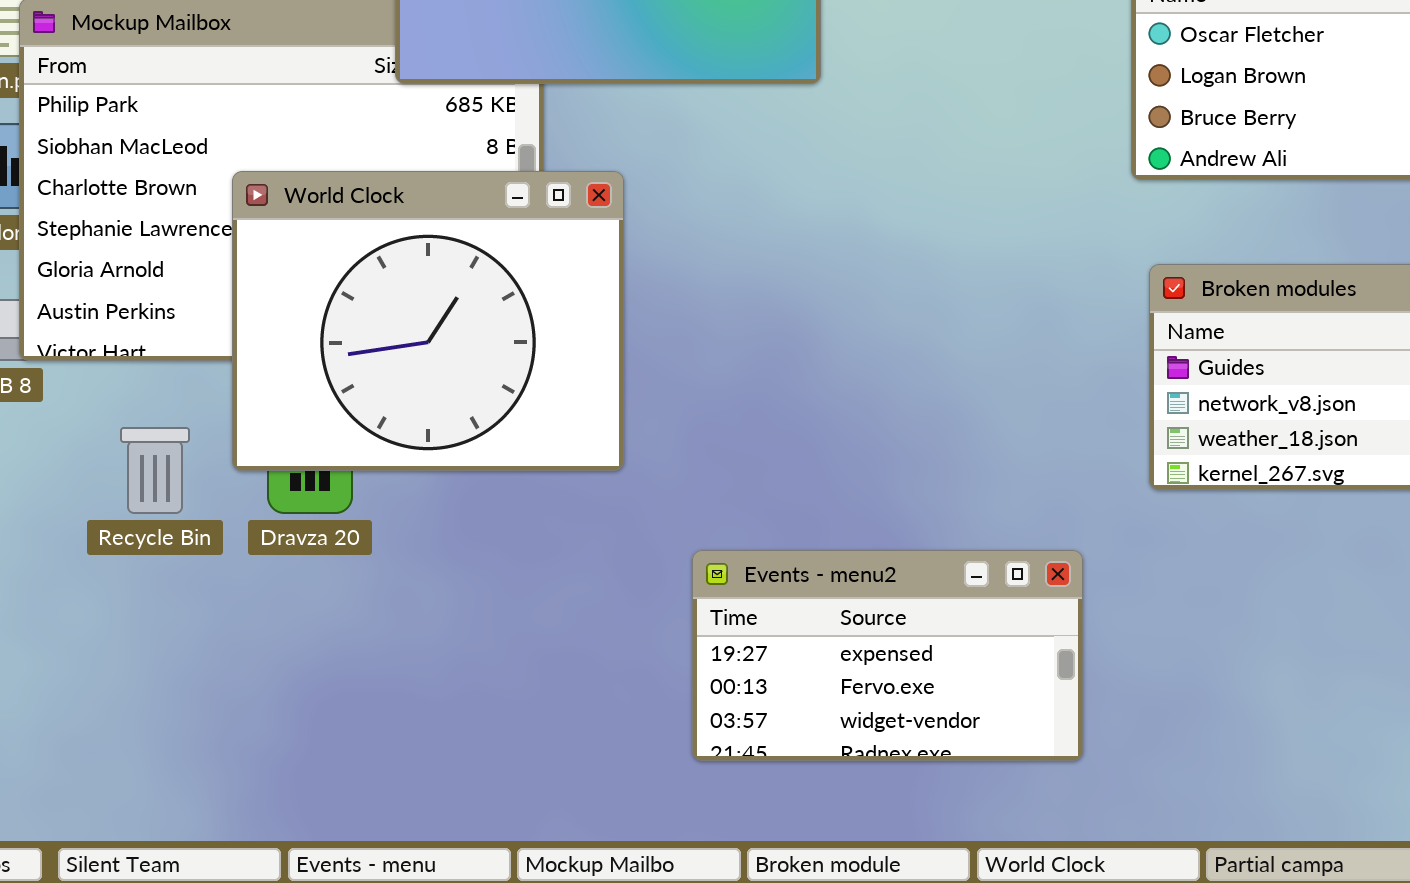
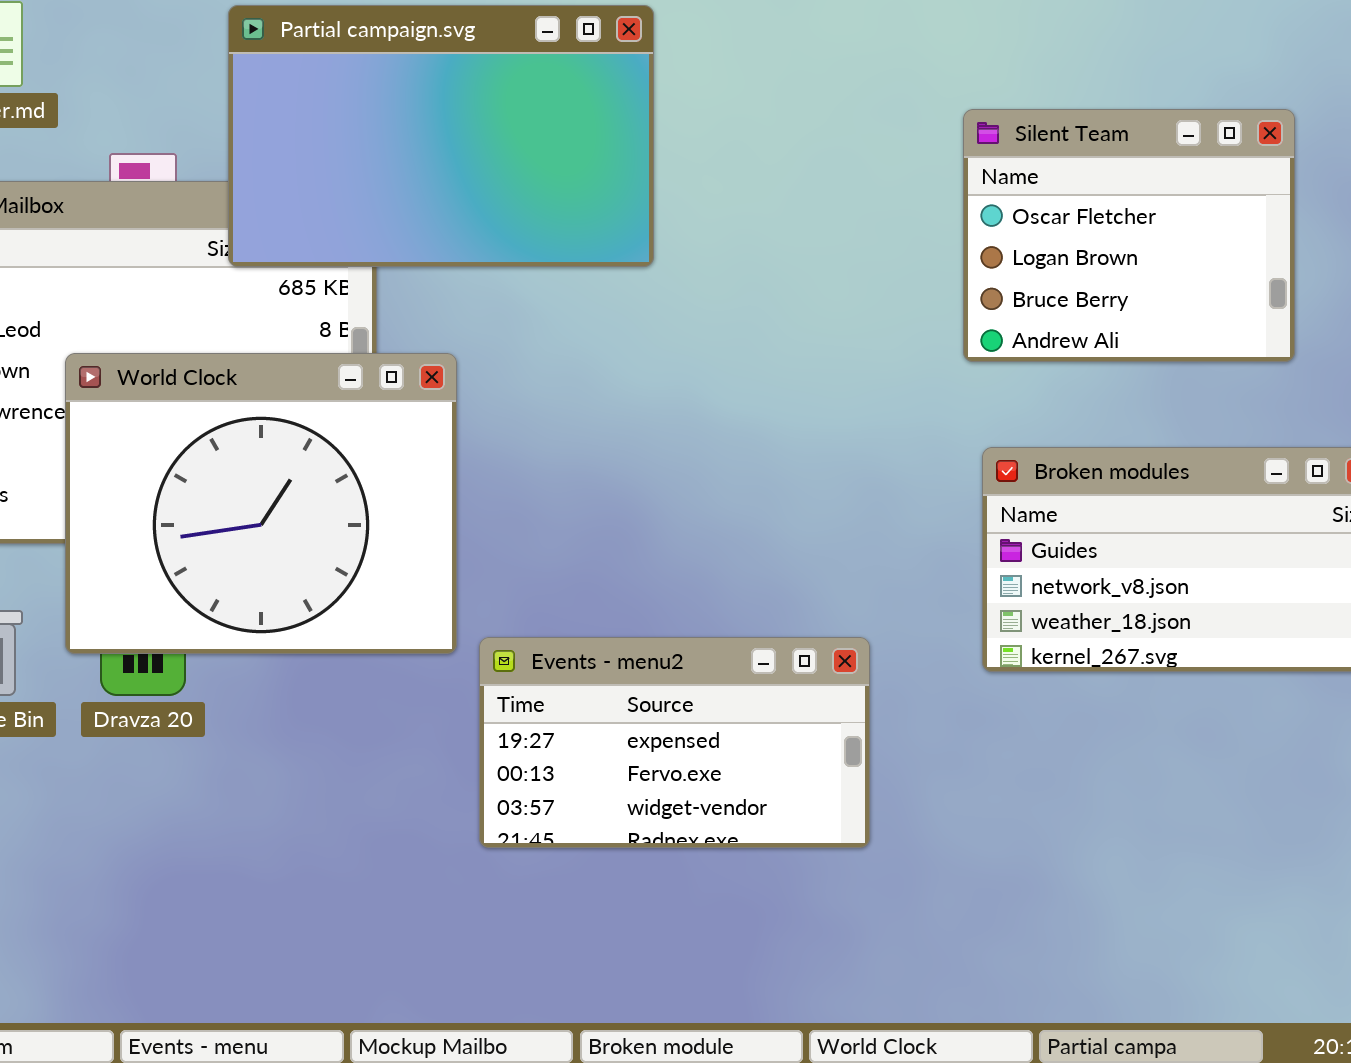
Events - menu2: [692,550,1083,761] -> [479,637,870,848], moved

